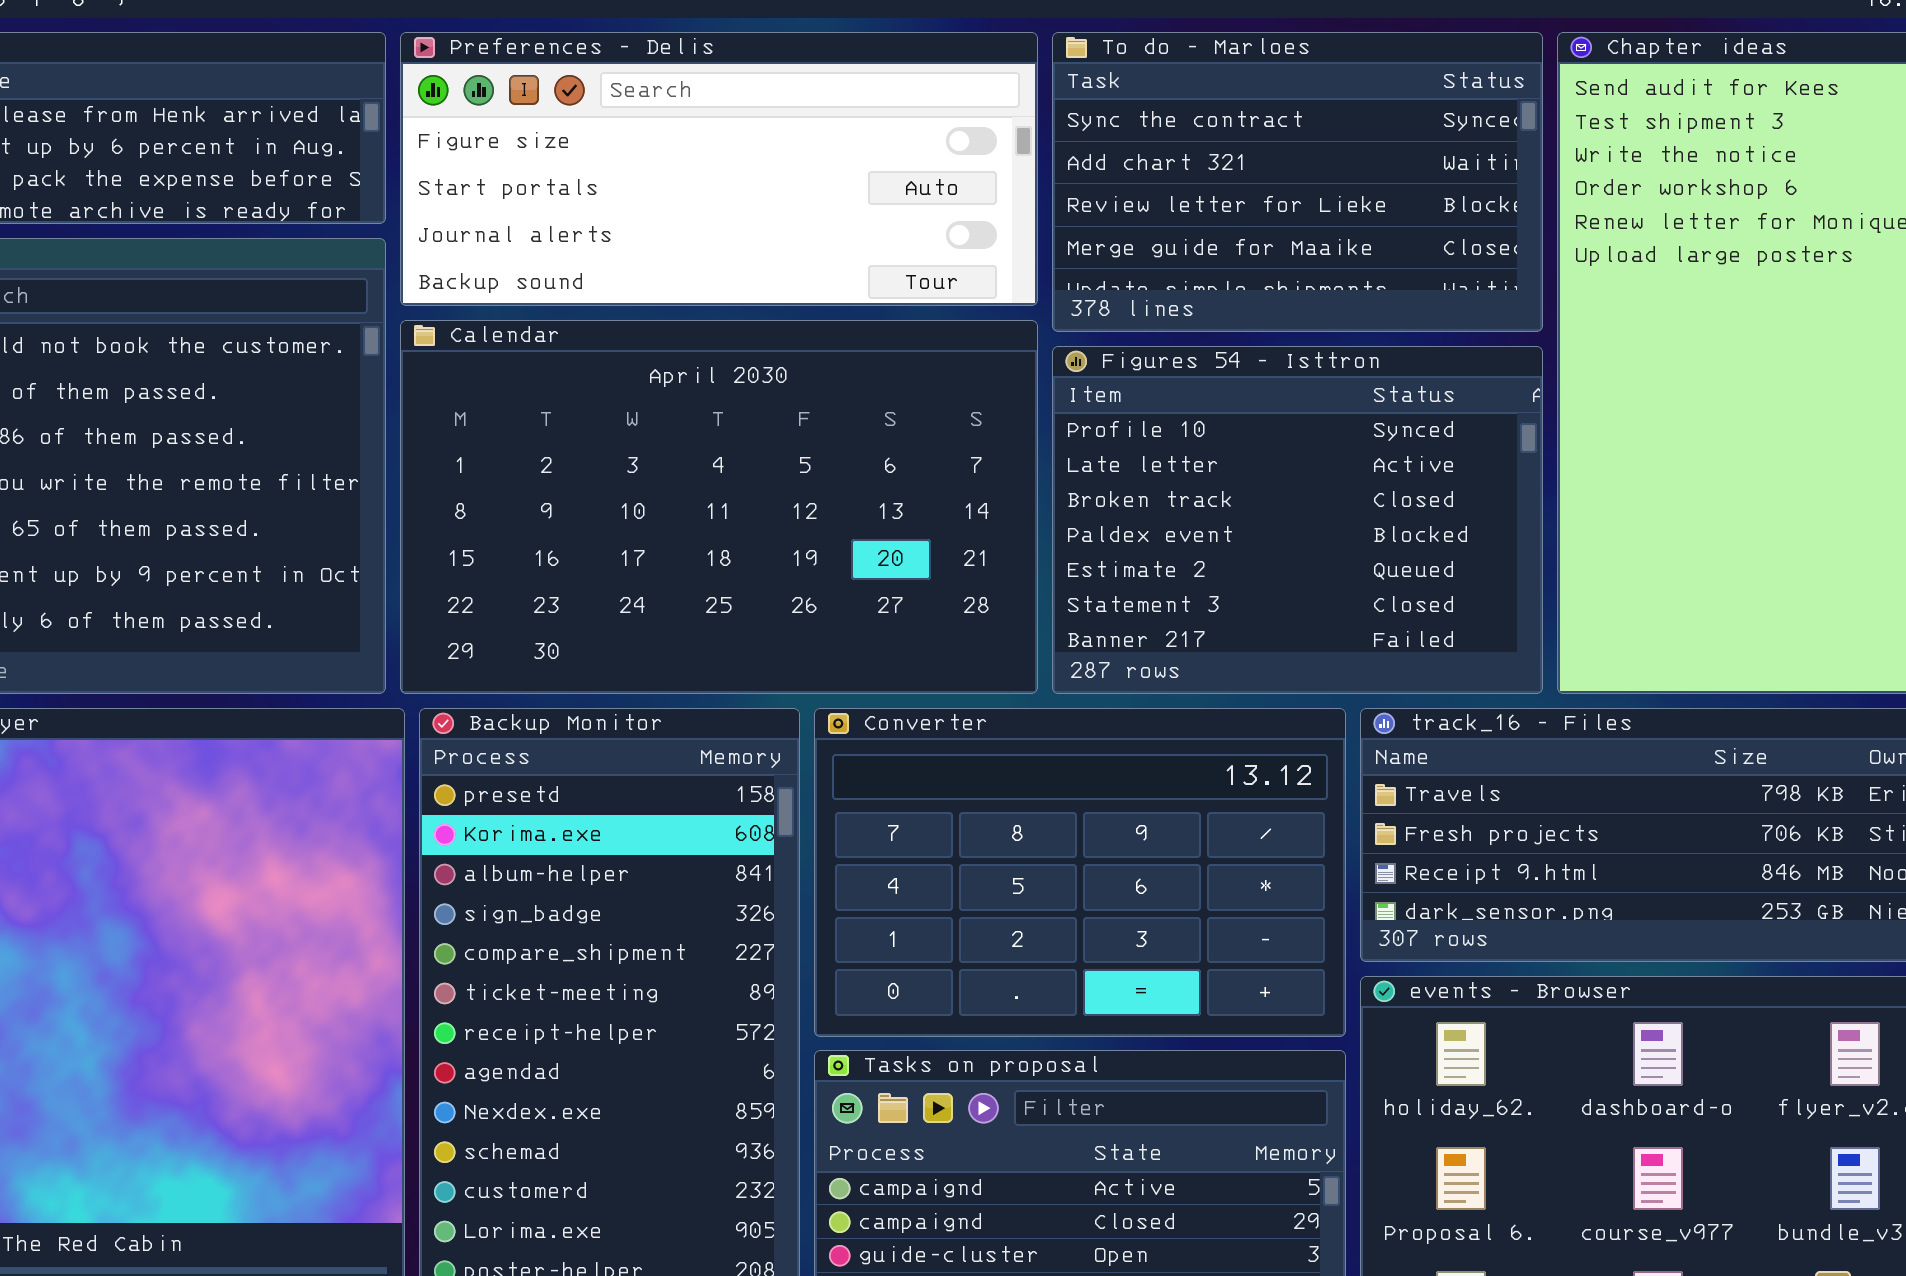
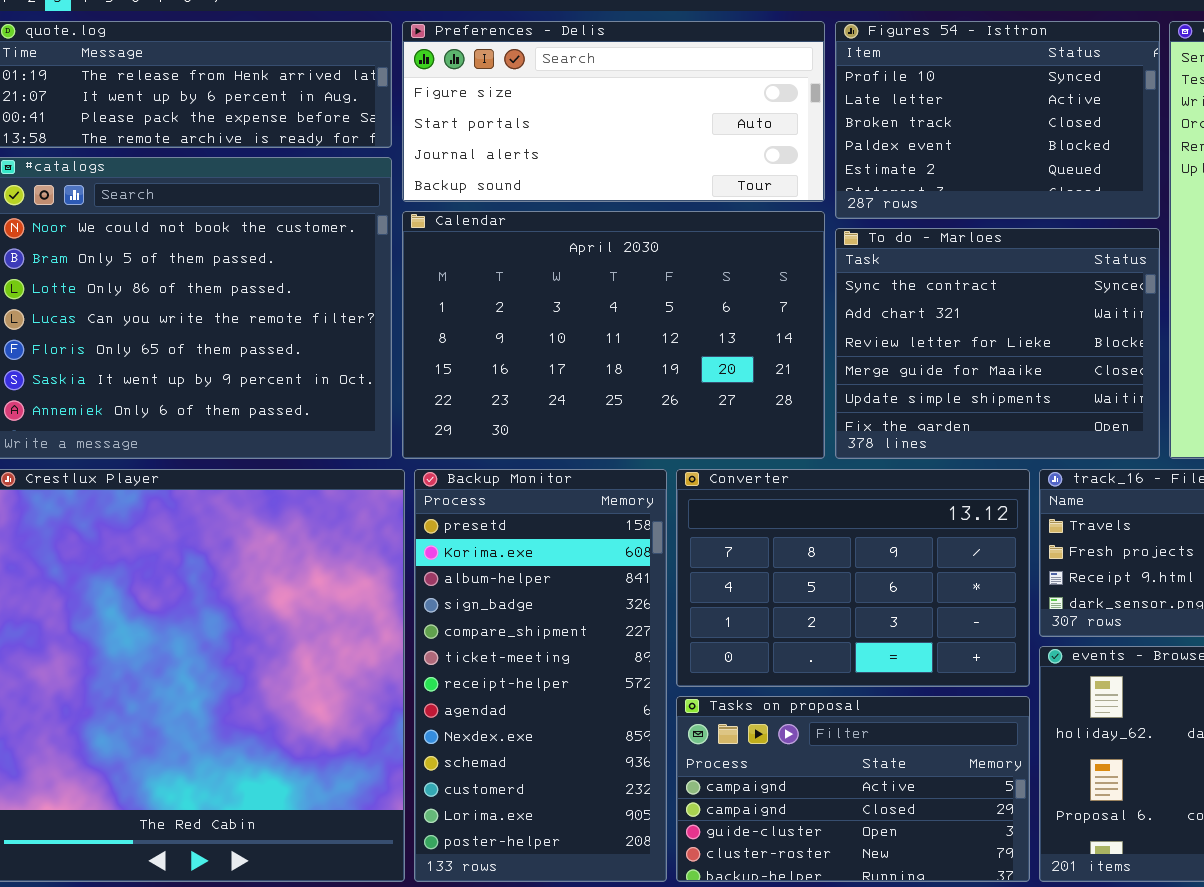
To do - Marloes: [1052,32,1543,332] -> [835,228,1160,459], moved, resized
Figures 54 - Isttron: [1052,346,1543,694] -> [835,21,1160,219], moved, resized

